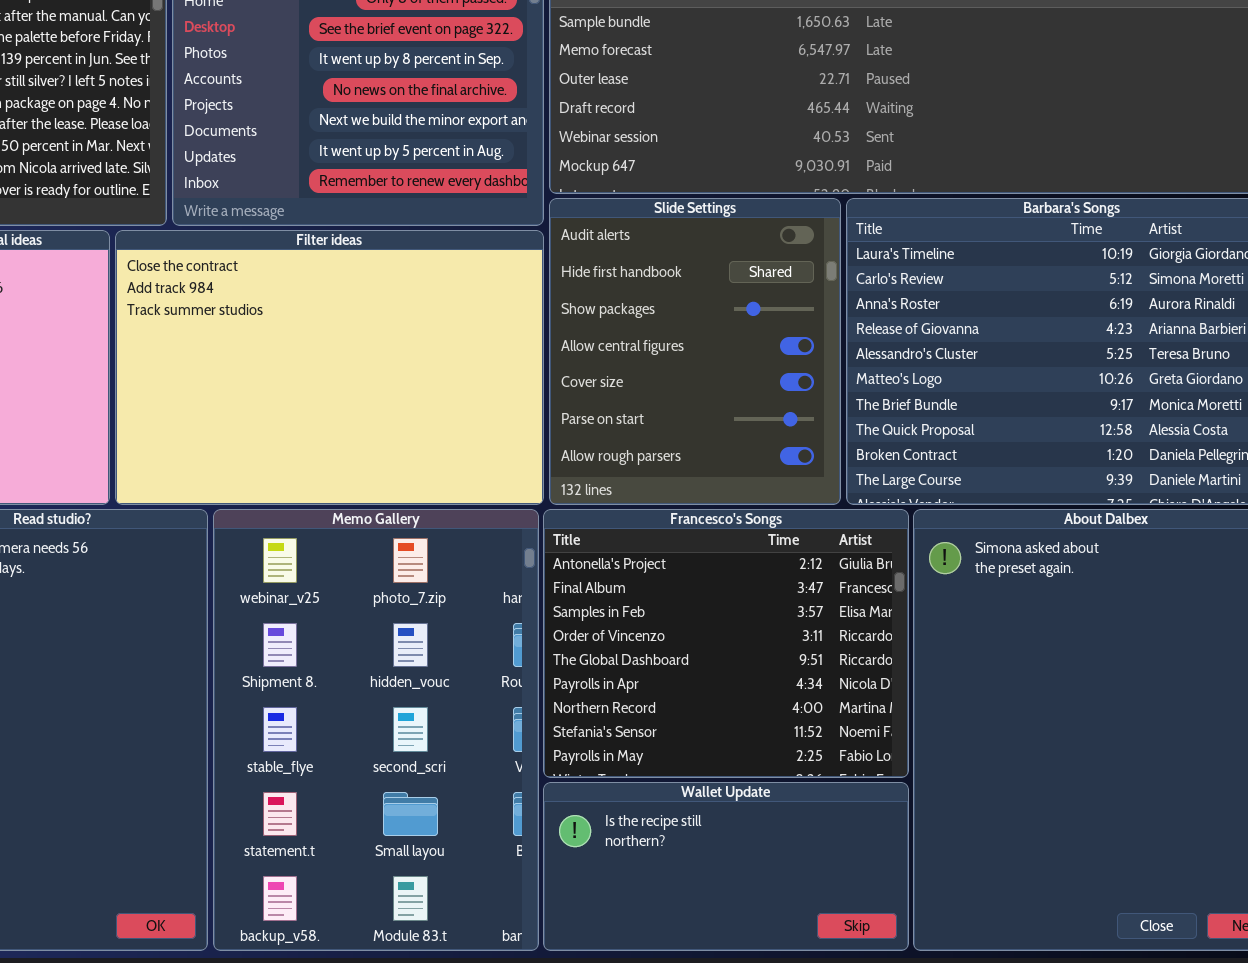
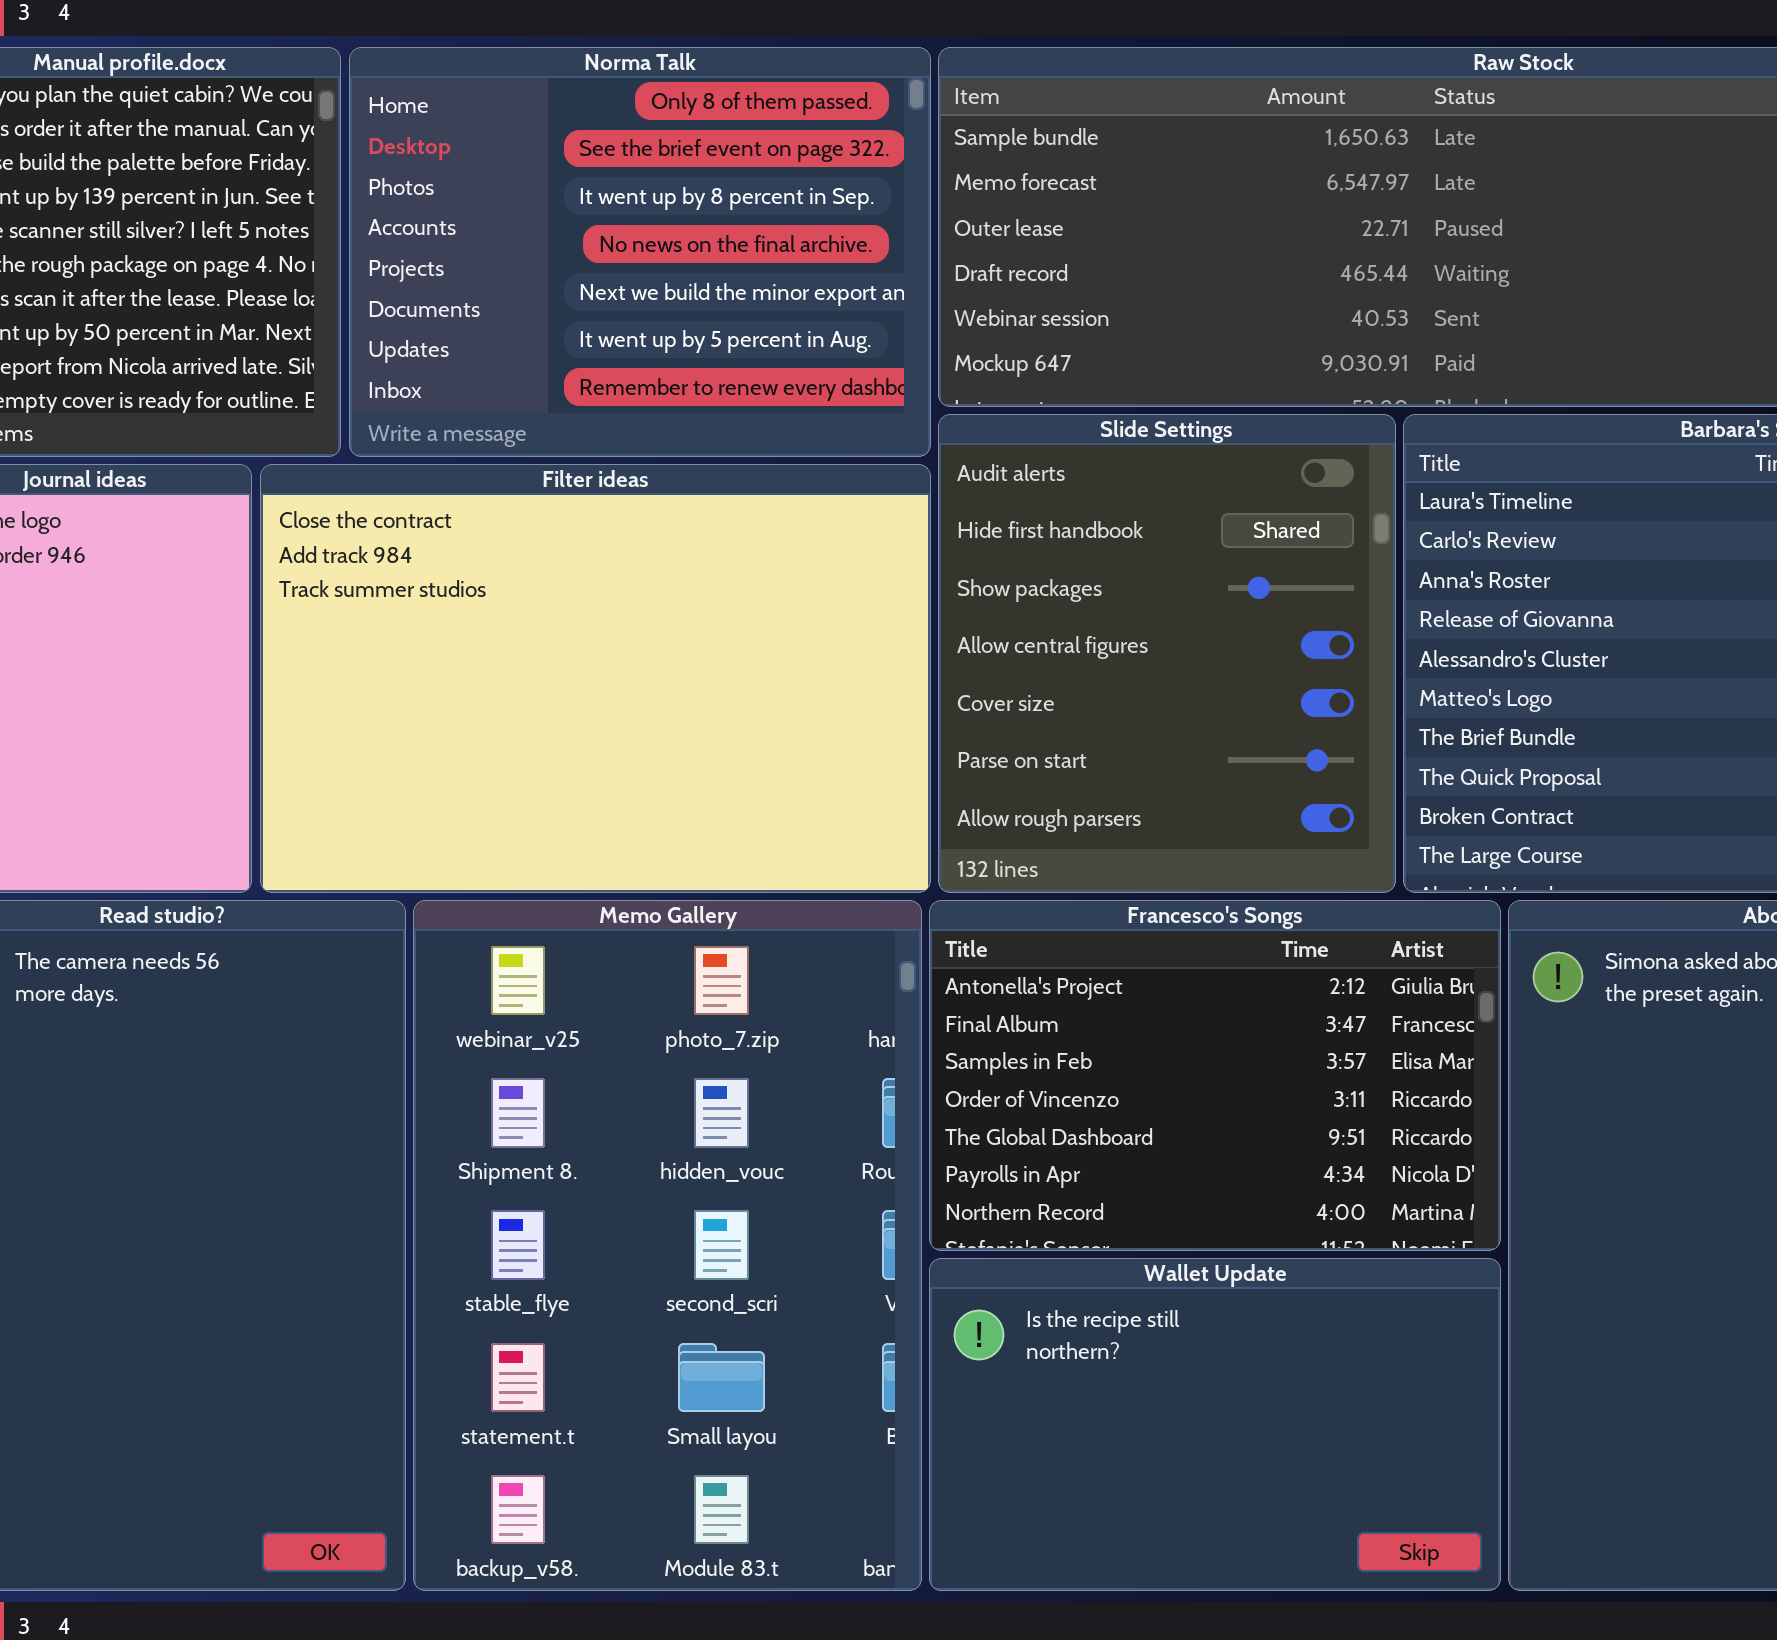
Francesco's Songs: [543,509,909,778] -> [929,900,1501,1251], resized
Wallet Update: [543,782,909,951] -> [929,1258,1501,1591], resized

